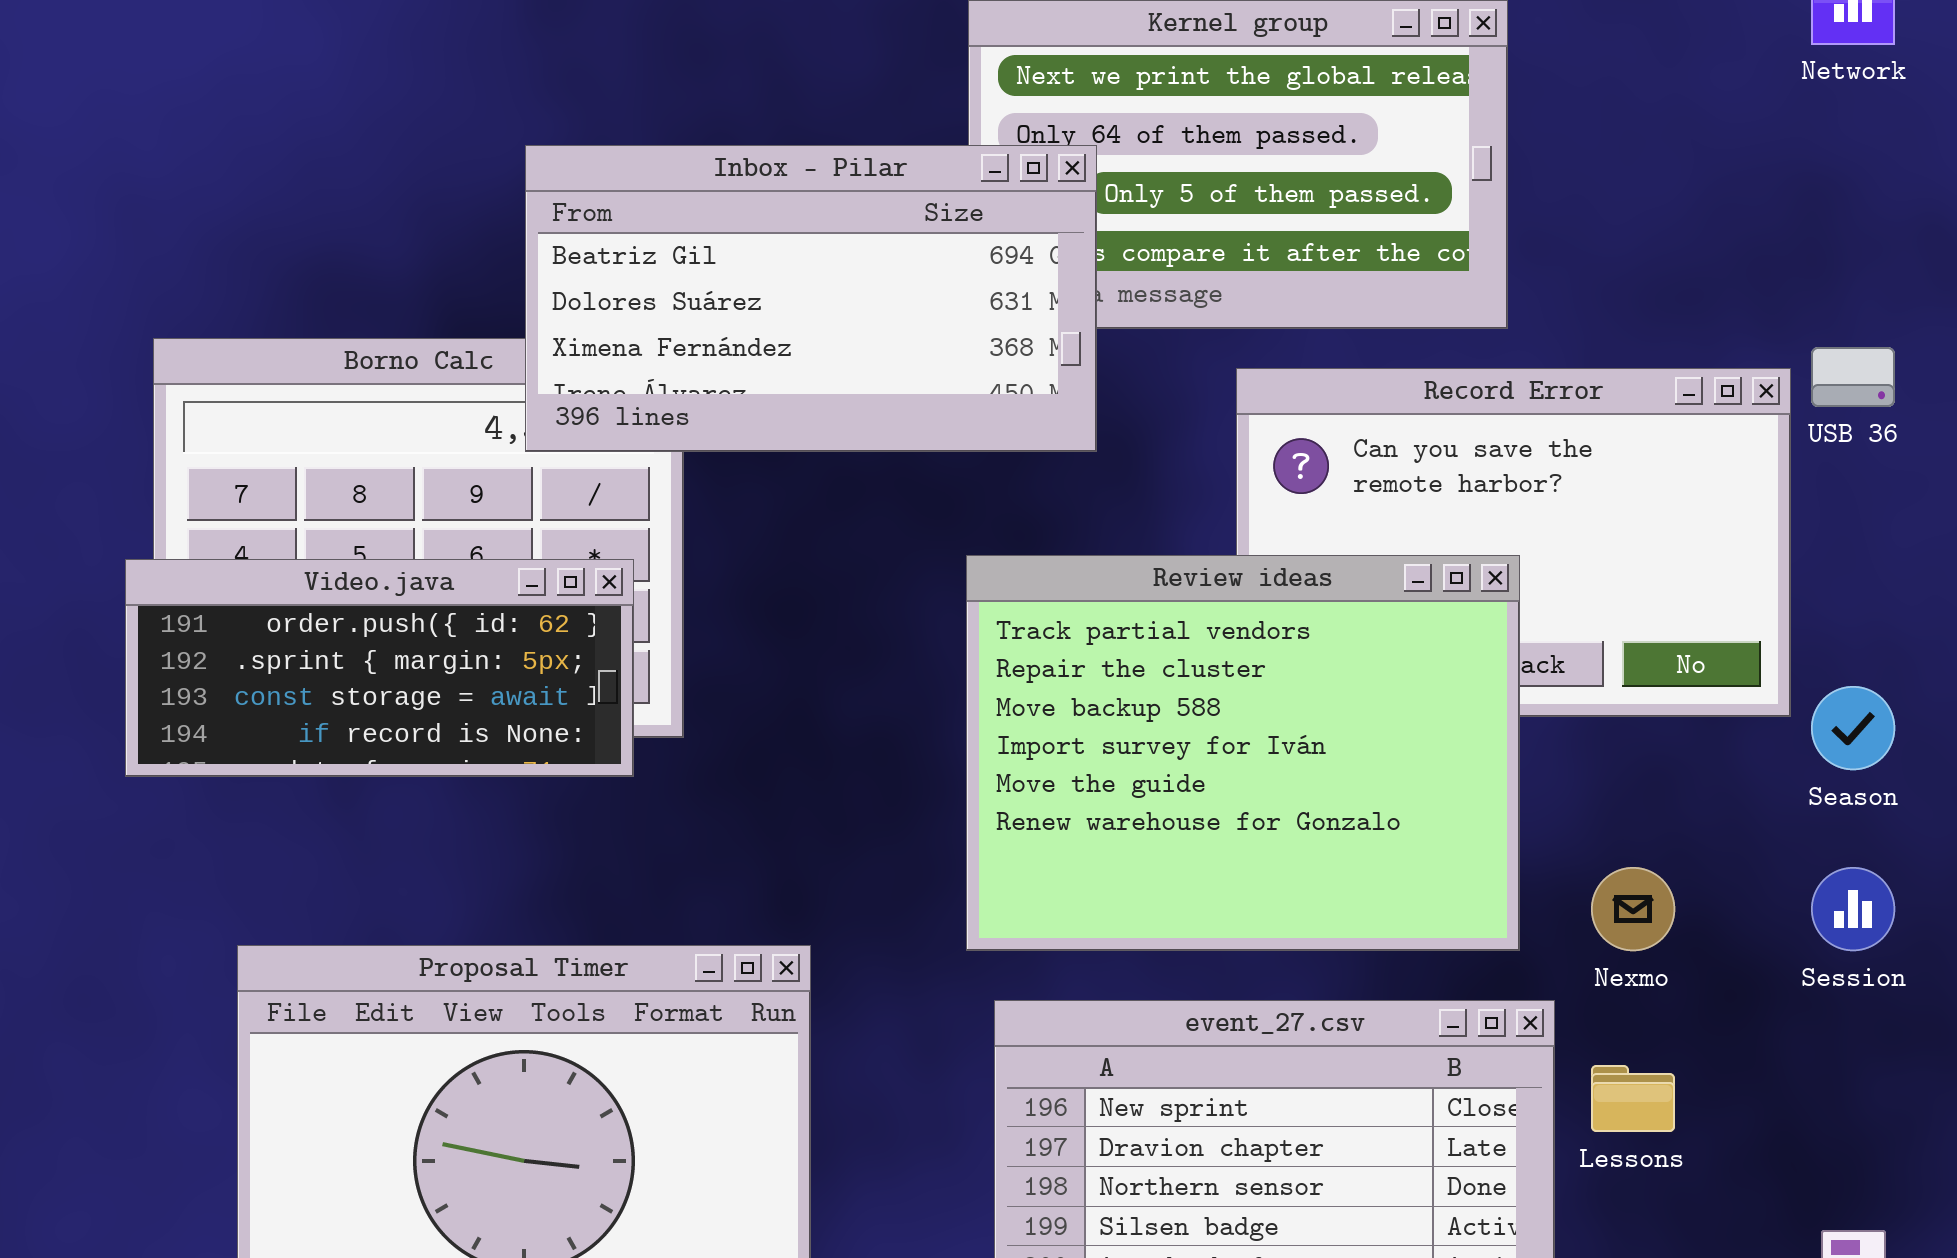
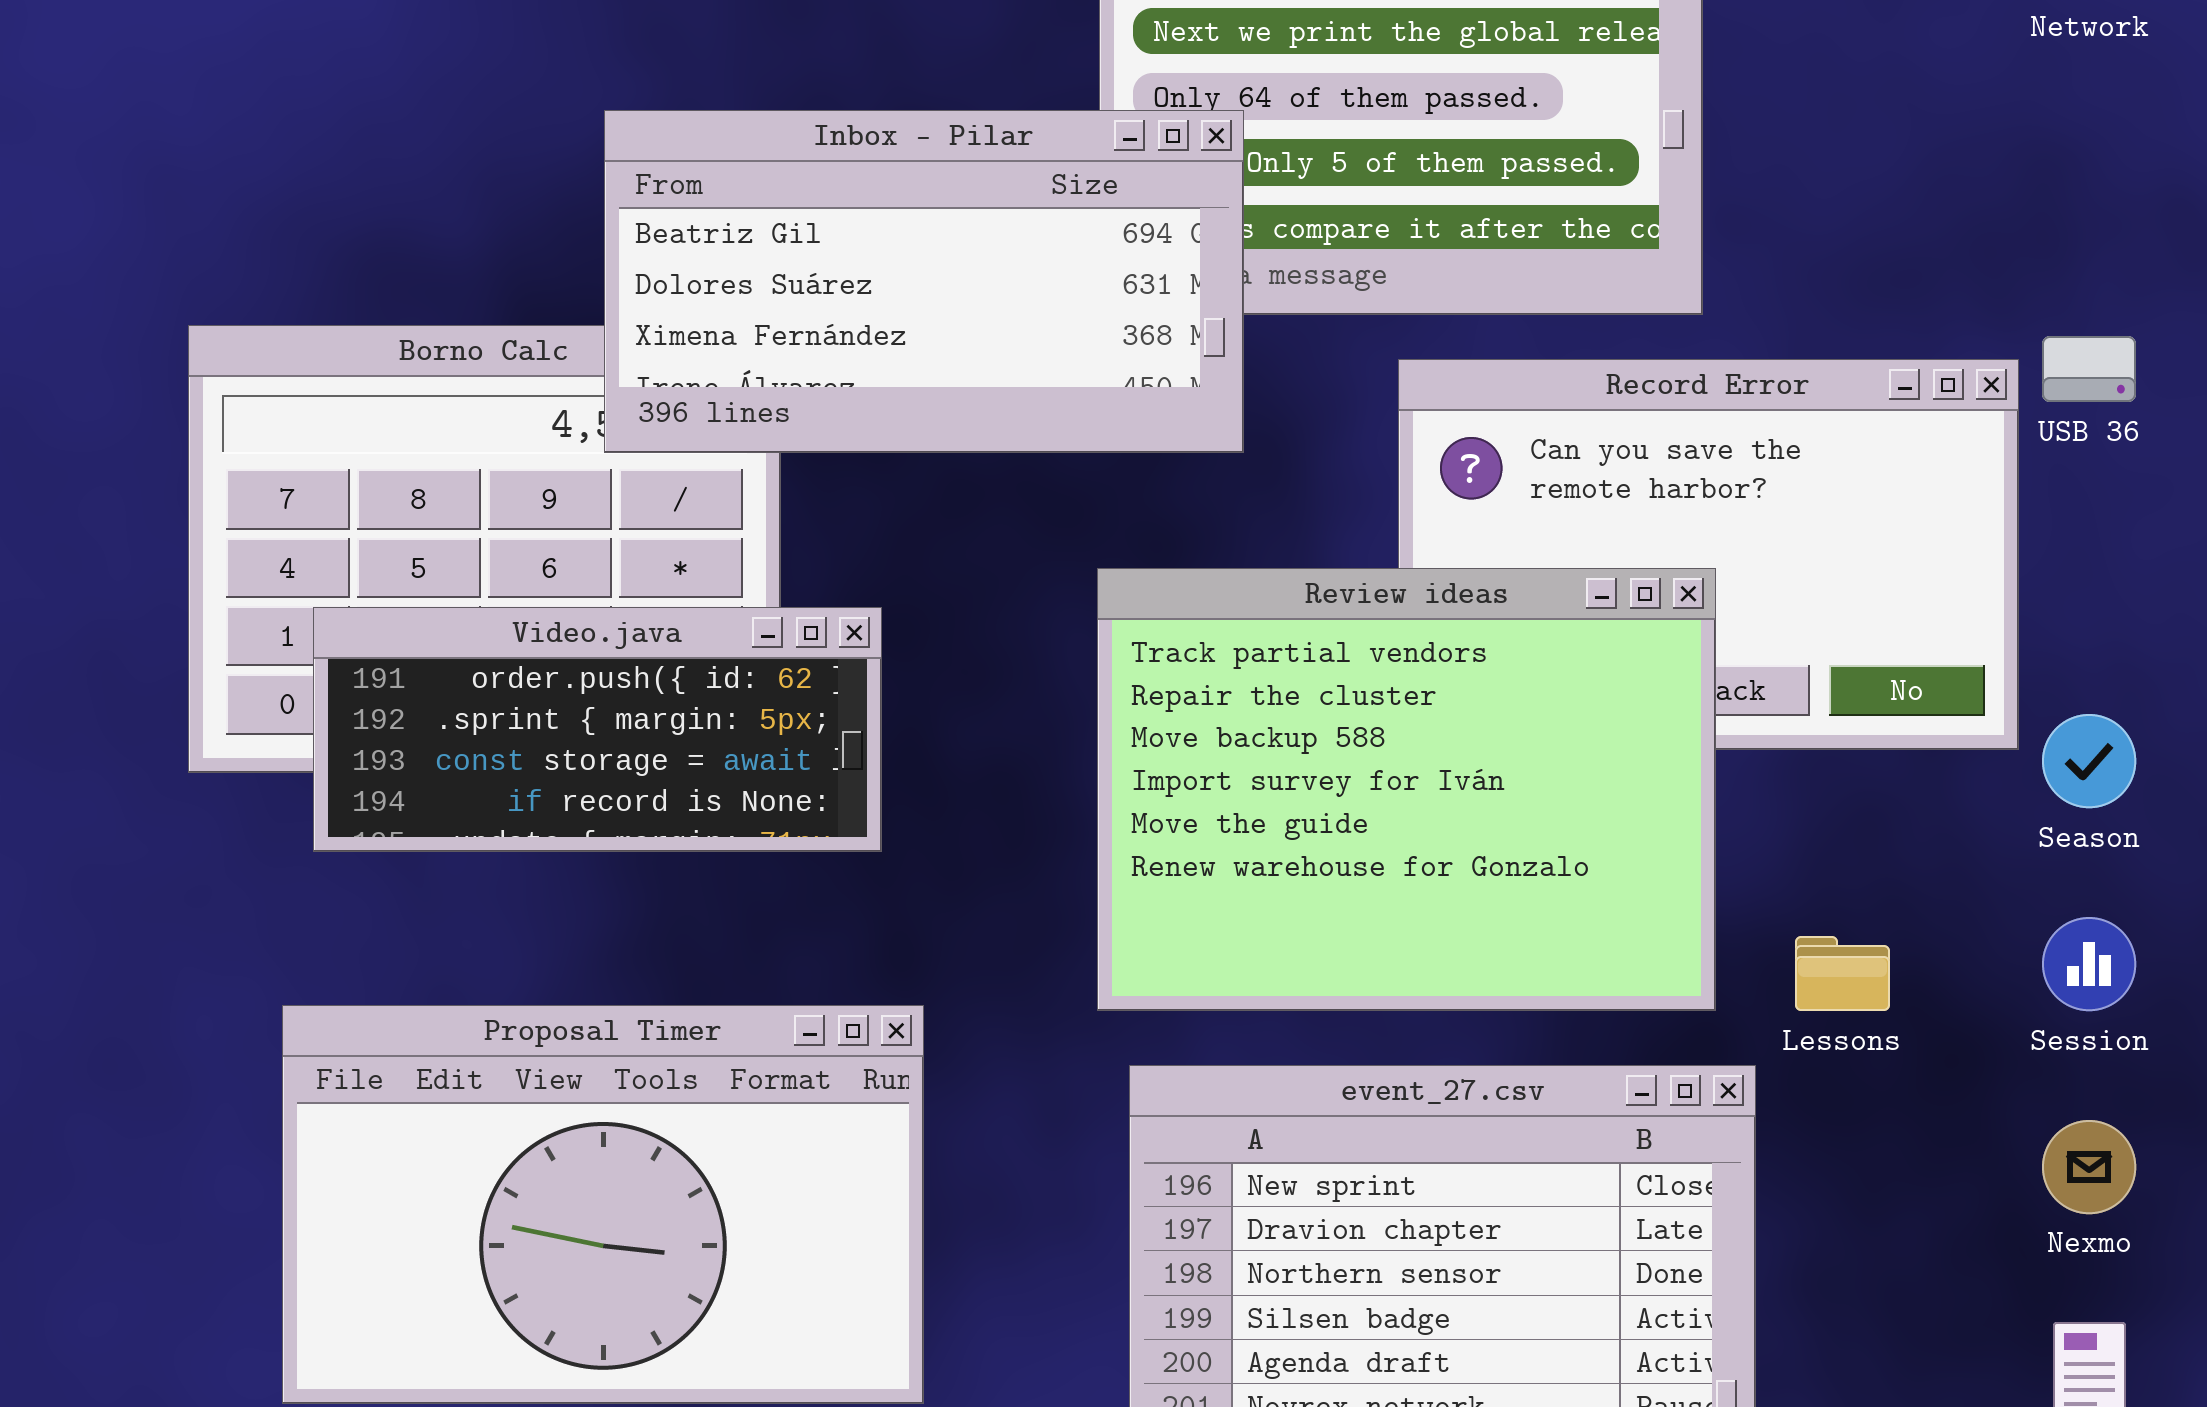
Video.java: [125,559,634,777] -> [313,607,882,852], moved
Nexmo: [1591,867,1675,951] -> [2042,1120,2136,1214], moved
Lessons: [1591,1065,1675,1132] -> [1795,936,1890,1011], moved

